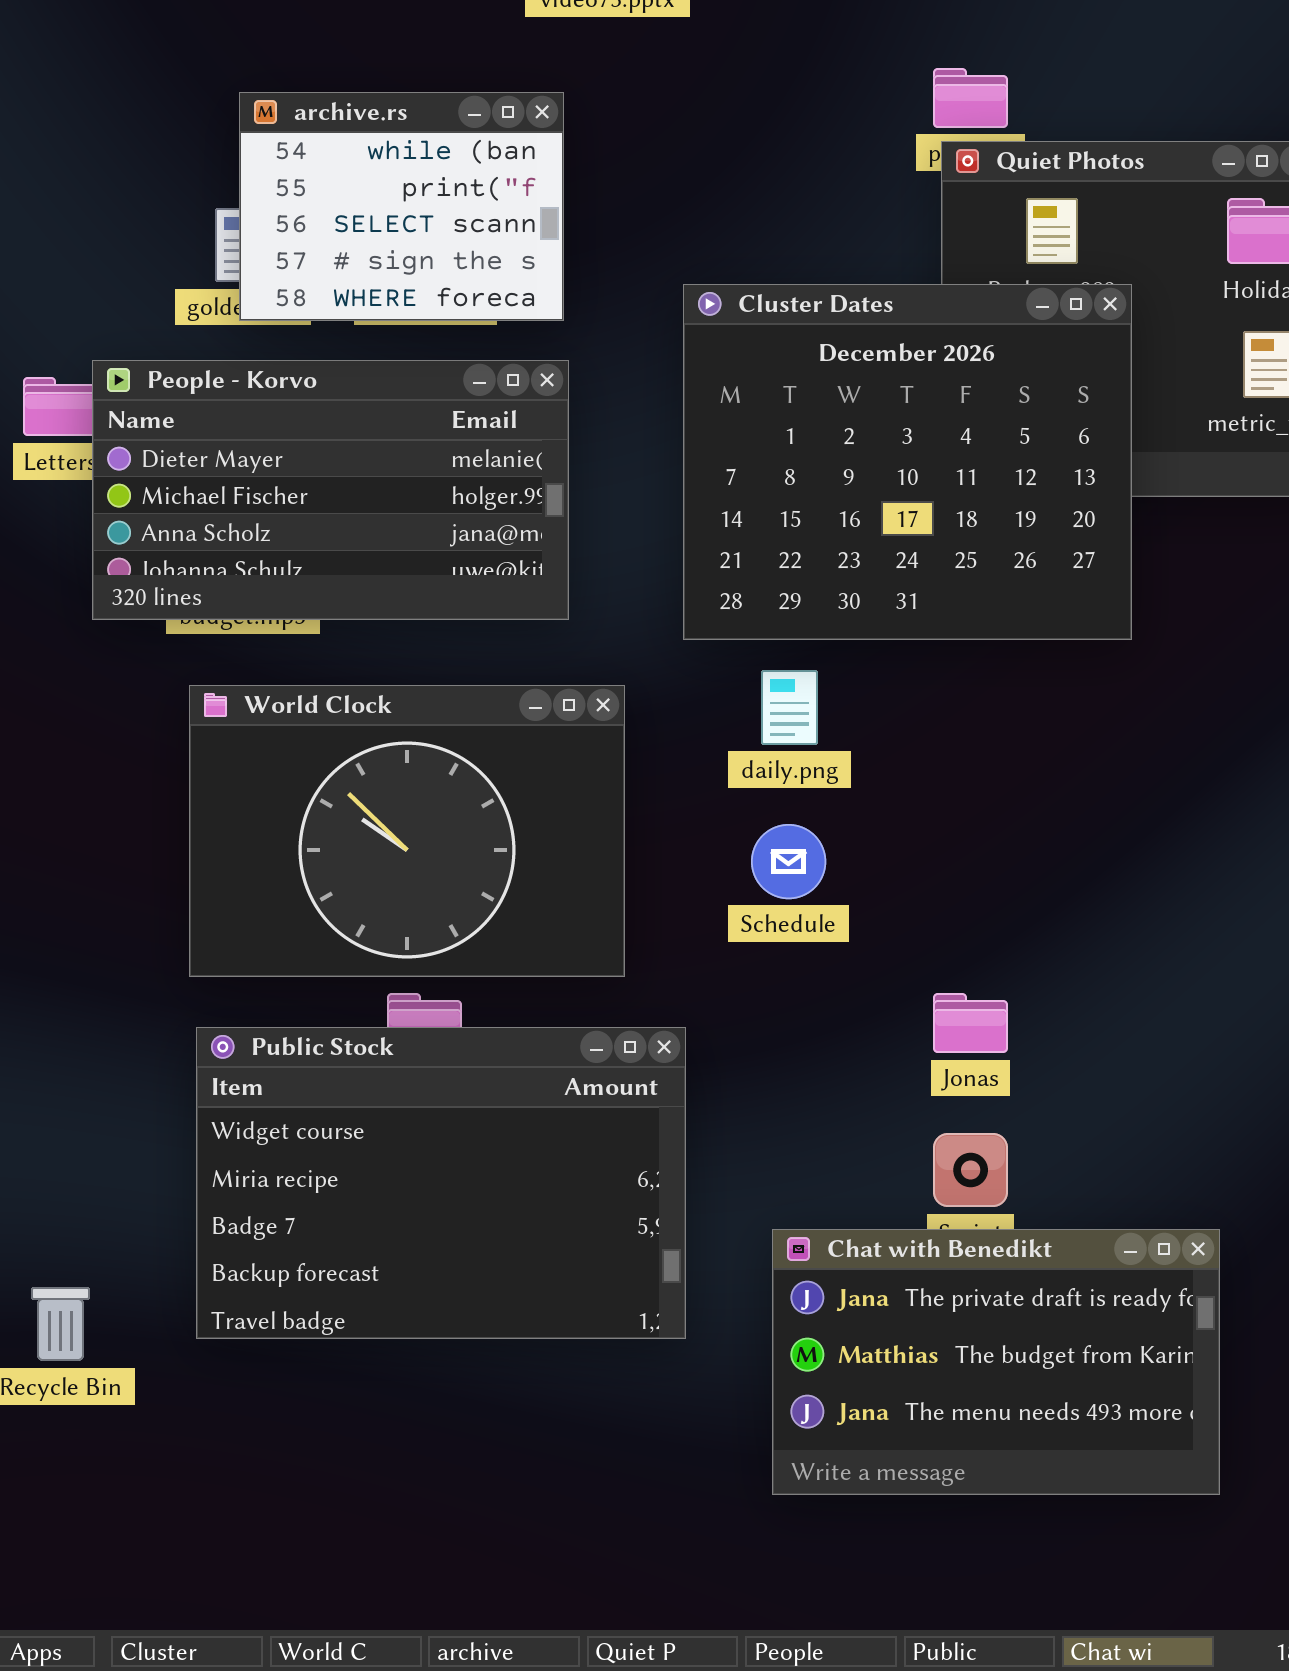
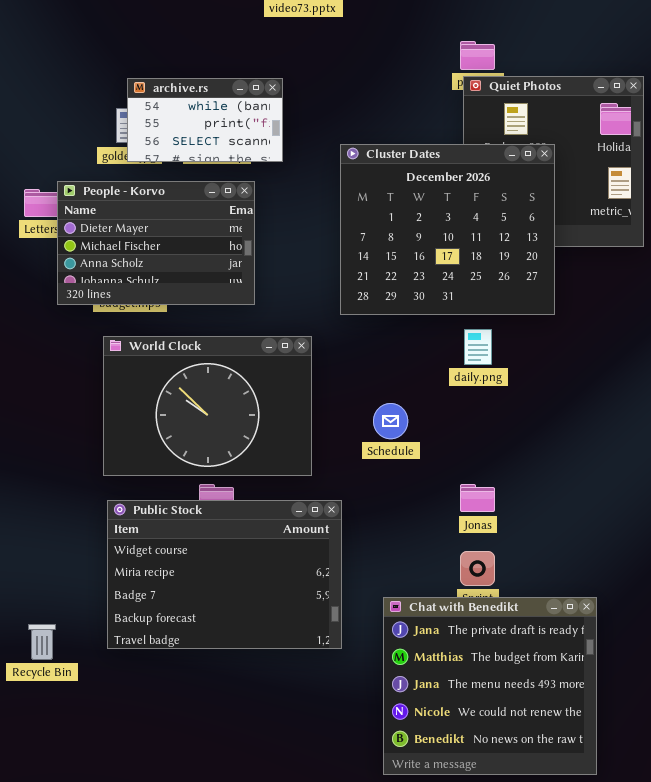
archive.rs: [239,92,564,321] -> [127,78,283,162], resized
People - Korvo: [92,360,569,620] -> [57,181,255,305], resized
daily.png: [761,670,818,745] -> [464,329,492,365], moved
Chat with Benedikt: [772,1229,1220,1495] -> [383,597,597,775], resized

